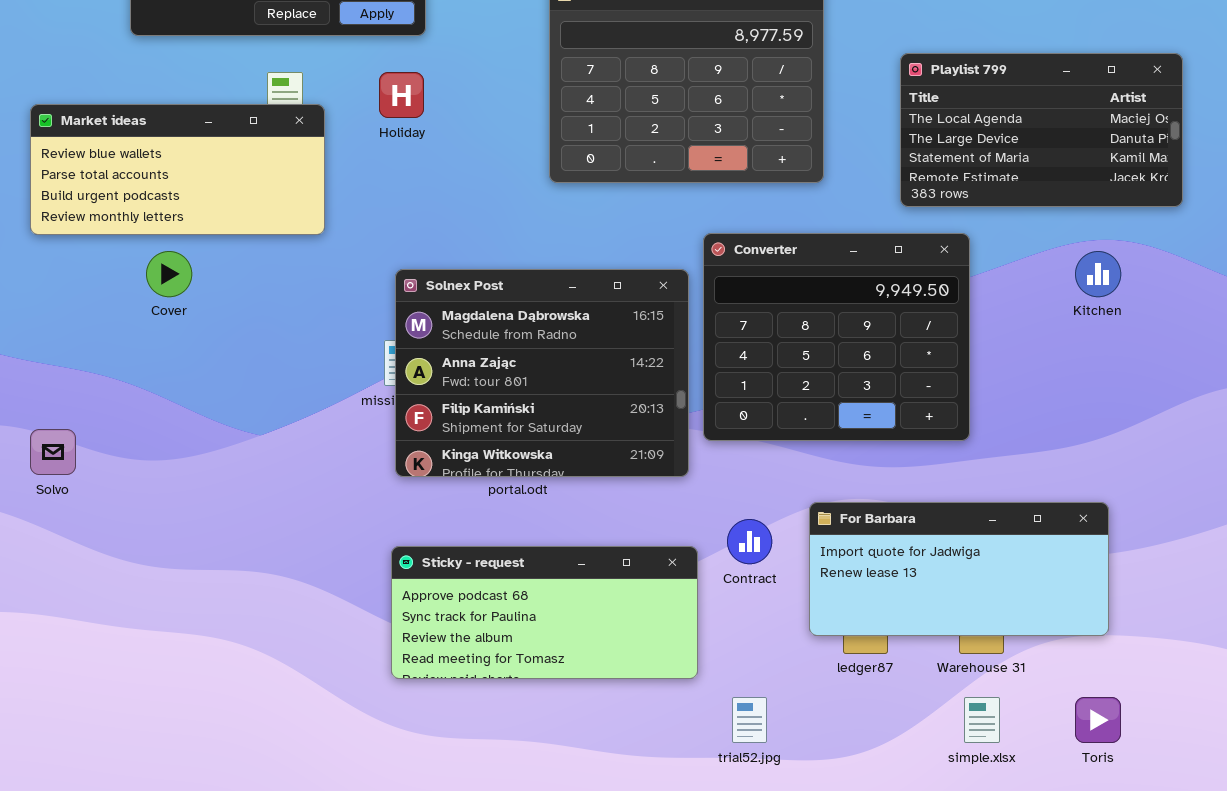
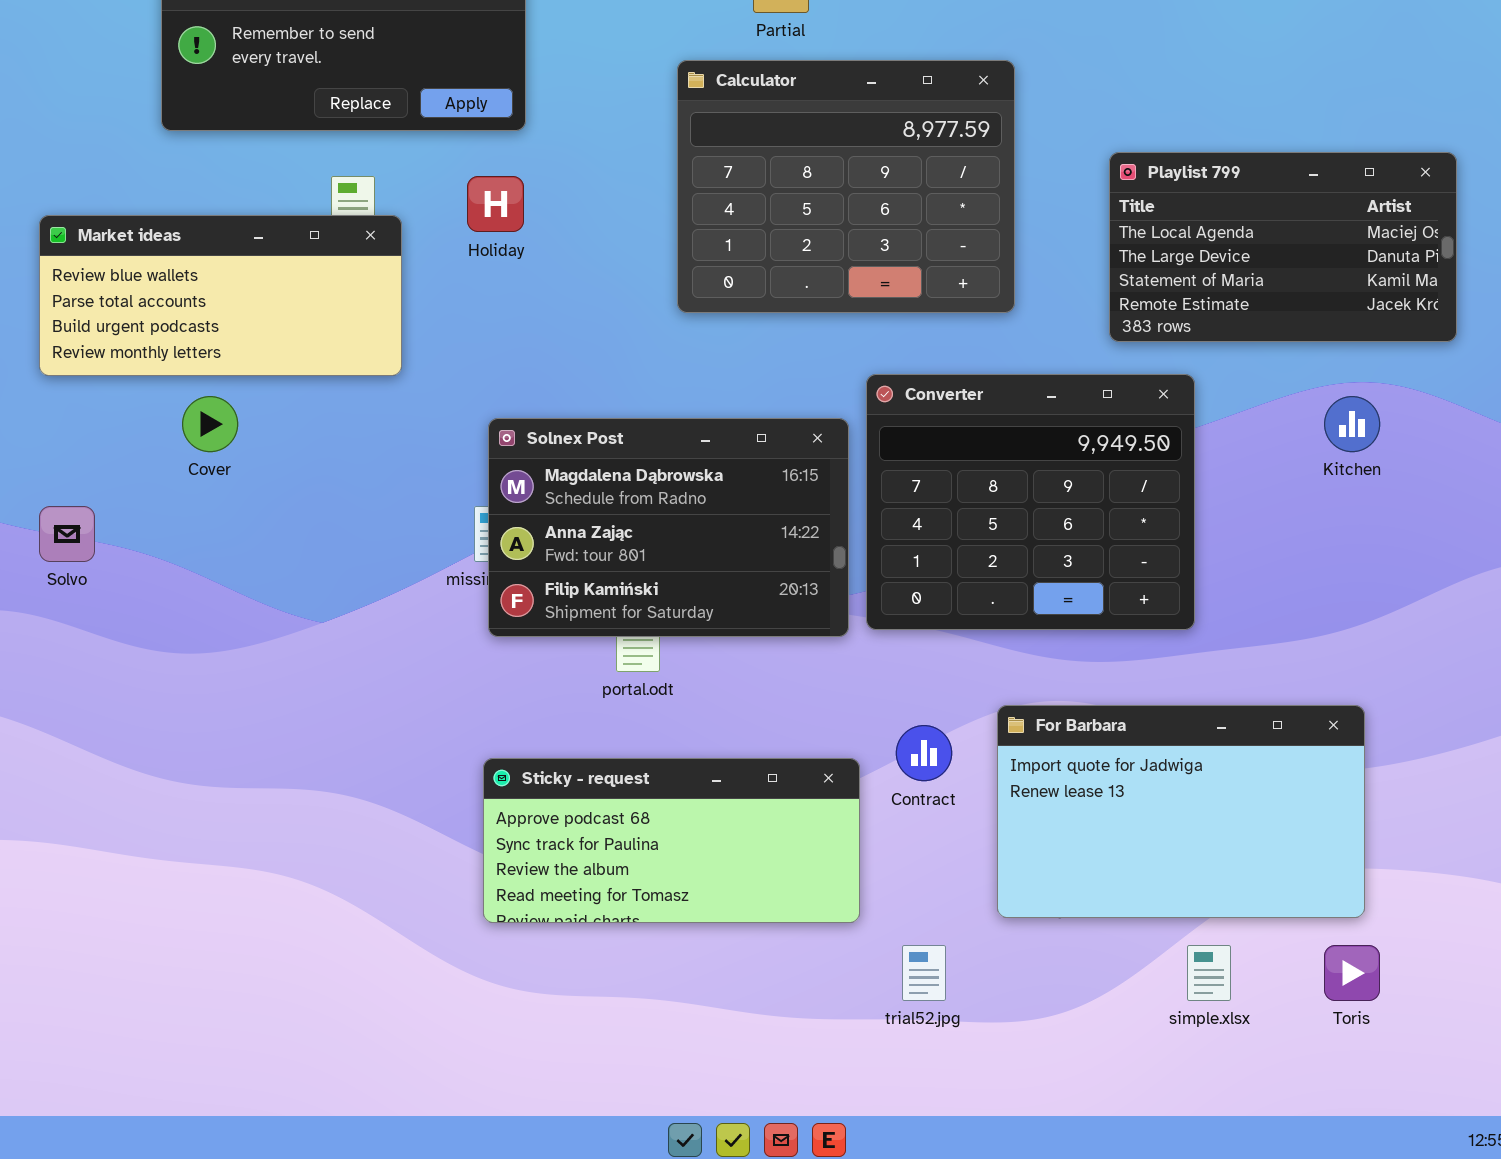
Solnex Post: [395,269,689,477] -> [488,418,849,637], resized
Solvo: [30,429,76,475] -> [39,506,95,562], moved
For Barbara: [809,502,1109,636] -> [997,705,1365,918], resized

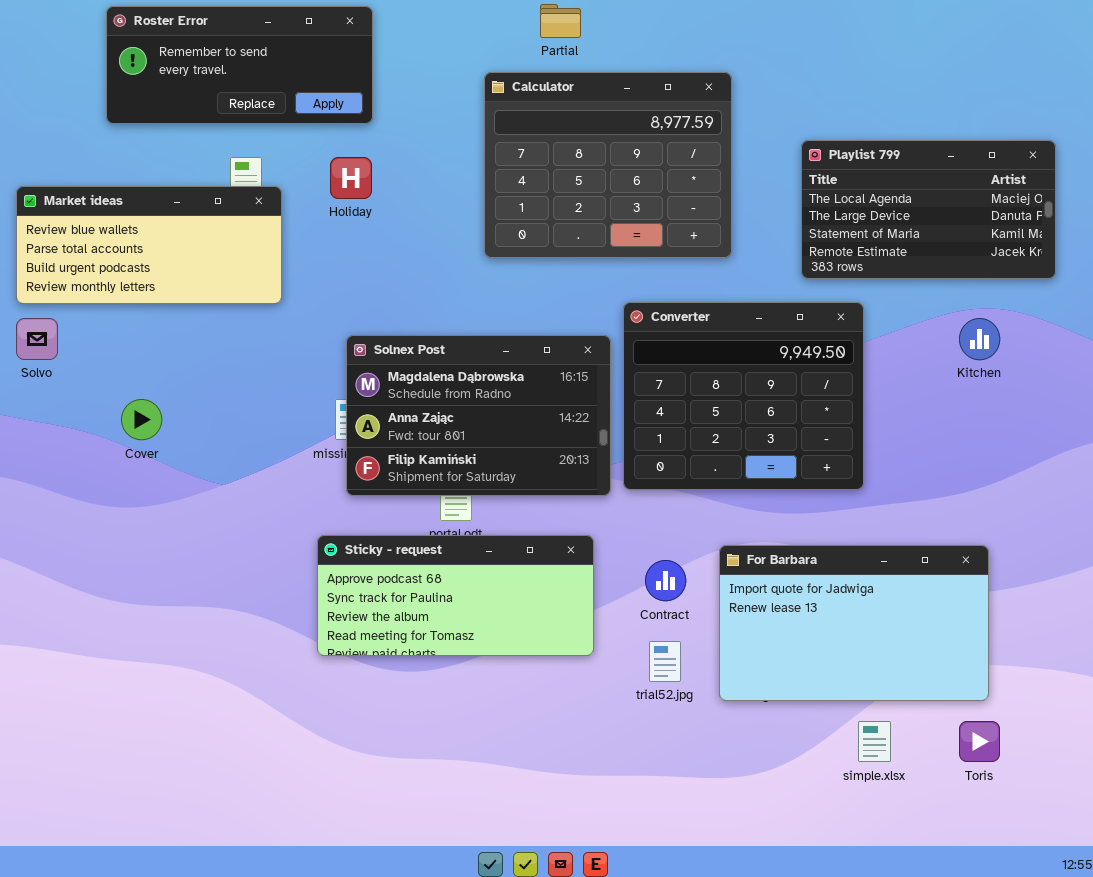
Cover: [182,396,238,452] -> [121,399,162,440], moved
Solvo: [39,506,95,562] -> [16,318,58,360], moved
Sticky - request: [483,758,860,923] -> [317,535,594,656], moved
trial52.jpg: [902,945,946,1001] -> [649,641,681,682], moved

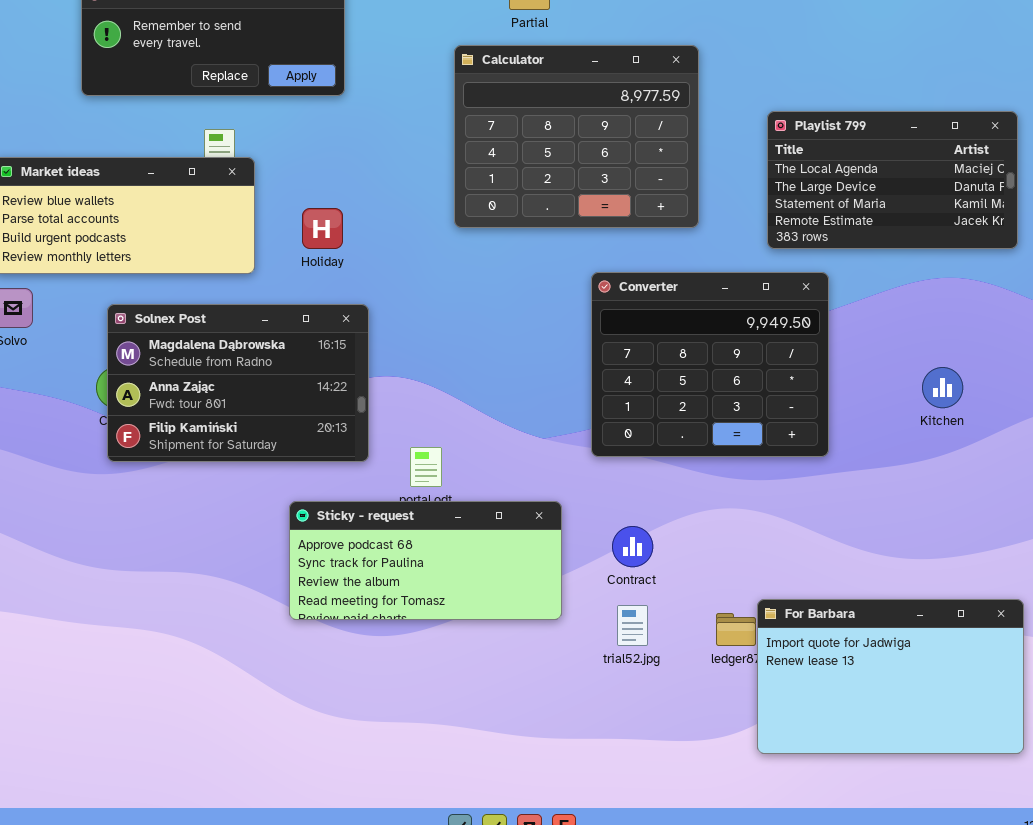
Holiday: [330,157,372,199] -> [302,208,343,249], moved
Kitchen: [959,318,1000,360] -> [922,367,963,408], moved
Solnex Post: [346,335,611,496] -> [107,304,369,462], moved
For Barbara: [719,545,989,701] -> [757,599,1024,754], moved

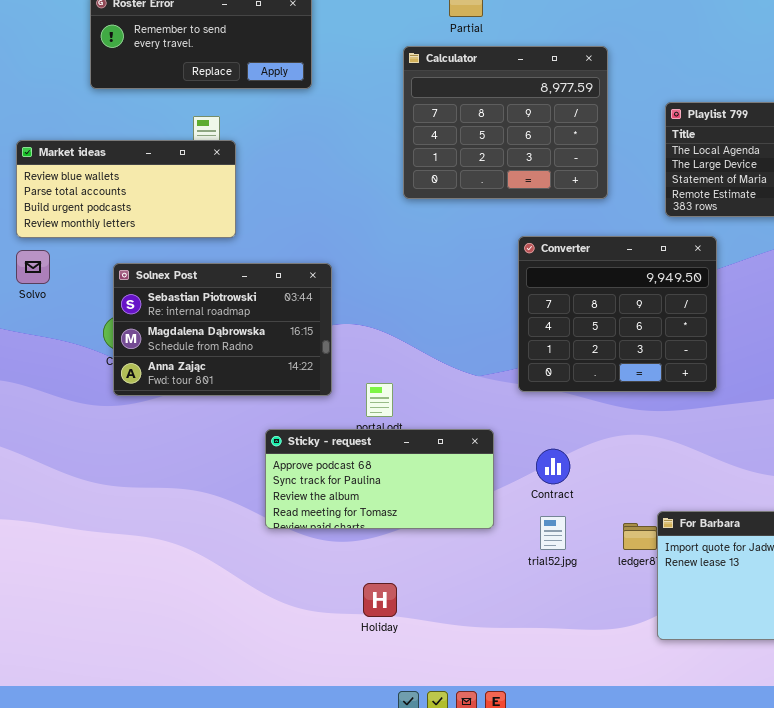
Holiday: [302,208,343,249] -> [363,583,397,617], moved
Solnex Post: [107,304,369,462] -> [113,263,332,396], scrolled up 1 row

